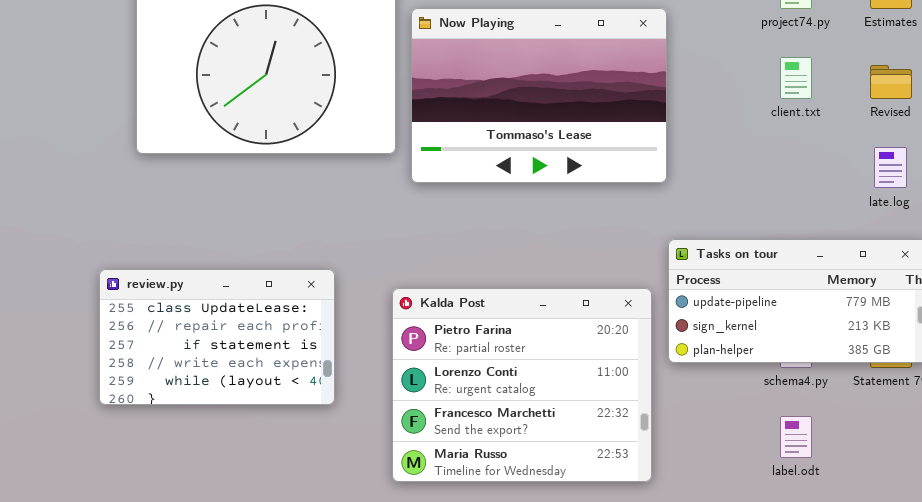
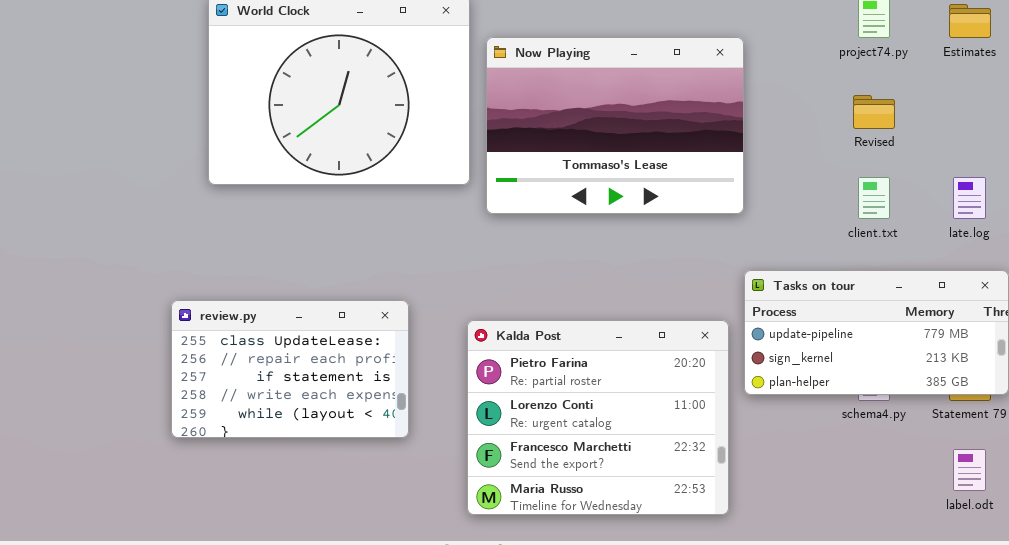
client.txt: [780,57,812,99] -> [858,177,890,219], moved
Revised: [870,65,912,99] -> [853,95,895,129], moved
label.odt: [780,416,812,458] -> [953,449,986,491], moved

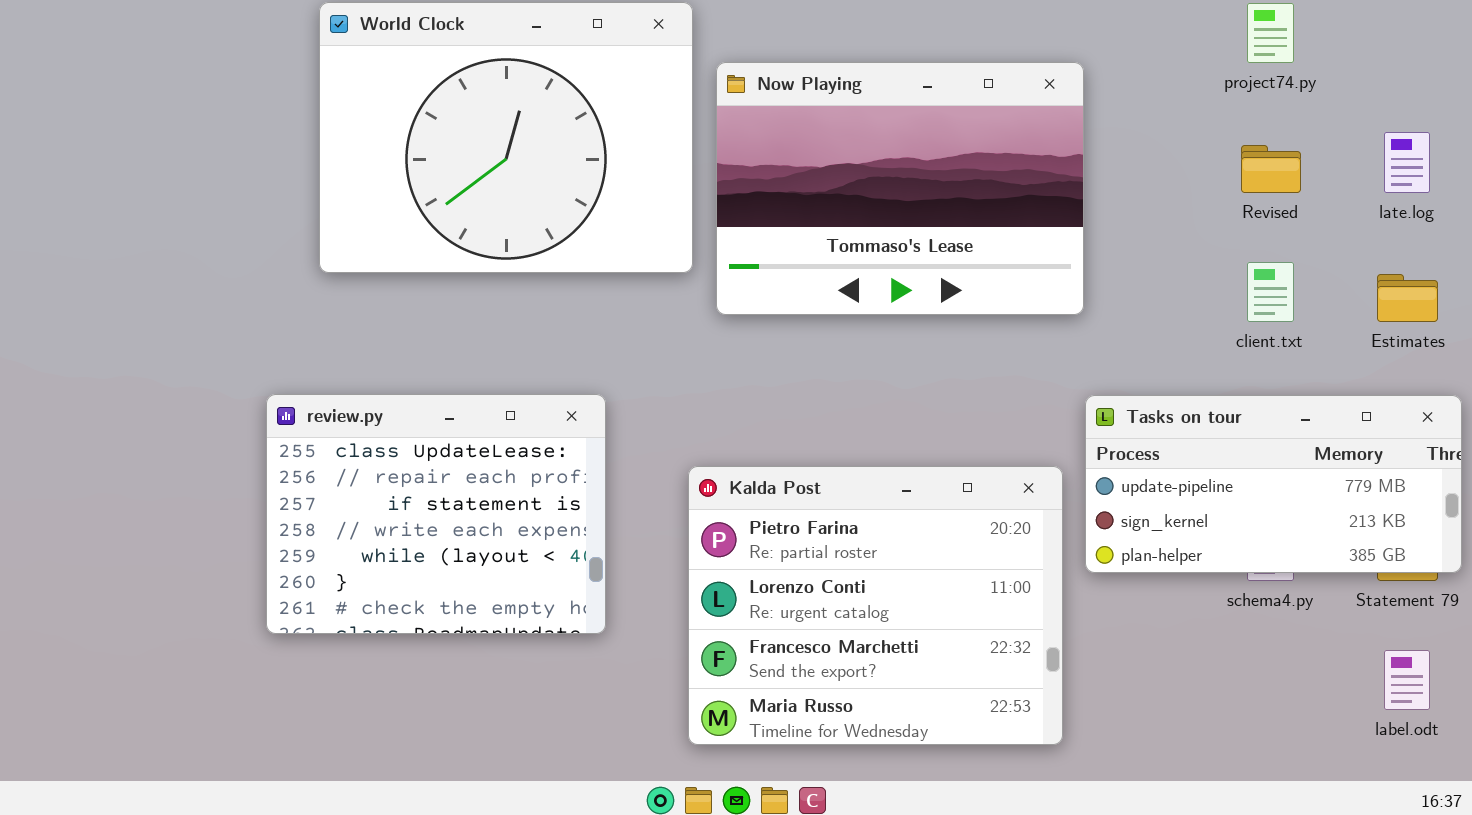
Estimates: [949,4,991,38] -> [1377,274,1438,322], moved
late.log: [953,177,986,219] -> [1384,132,1430,193], moved
review.py: [171,300,409,438] -> [266,394,606,634], resized

